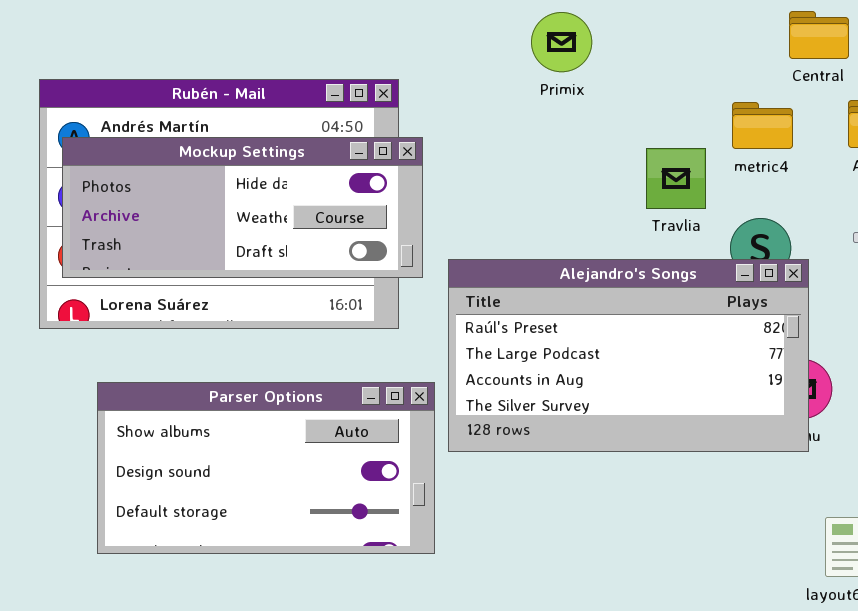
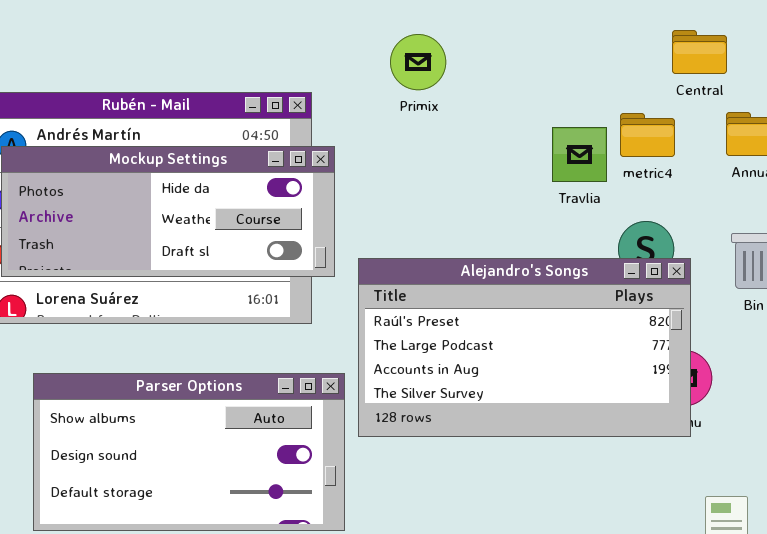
Primix: [531,12,592,72] -> [390,34,446,90], moved
Travlia: [646,148,706,209] -> [552,127,607,182], moved

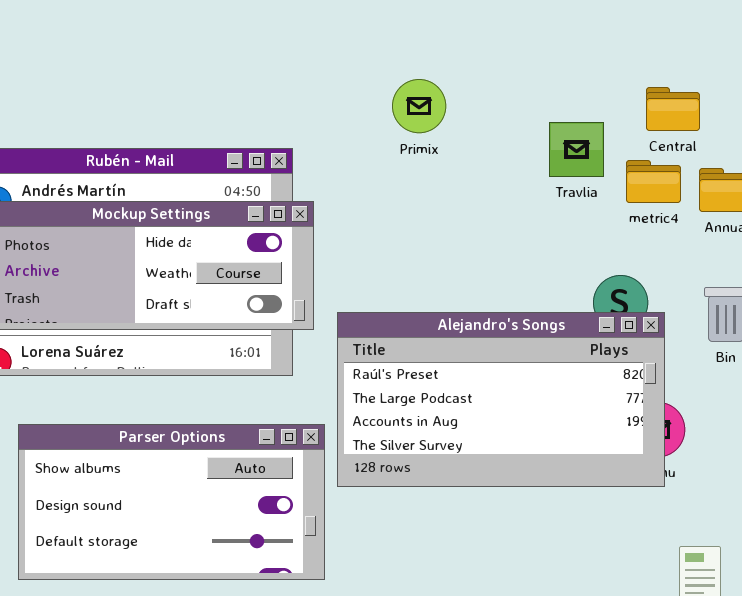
Primix: [390,34,446,90] -> [392,79,446,133], moved
metric4: [620,113,675,157] -> [626,160,681,203], moved
Travlia: [552,127,607,182] -> [549,122,604,177], moved

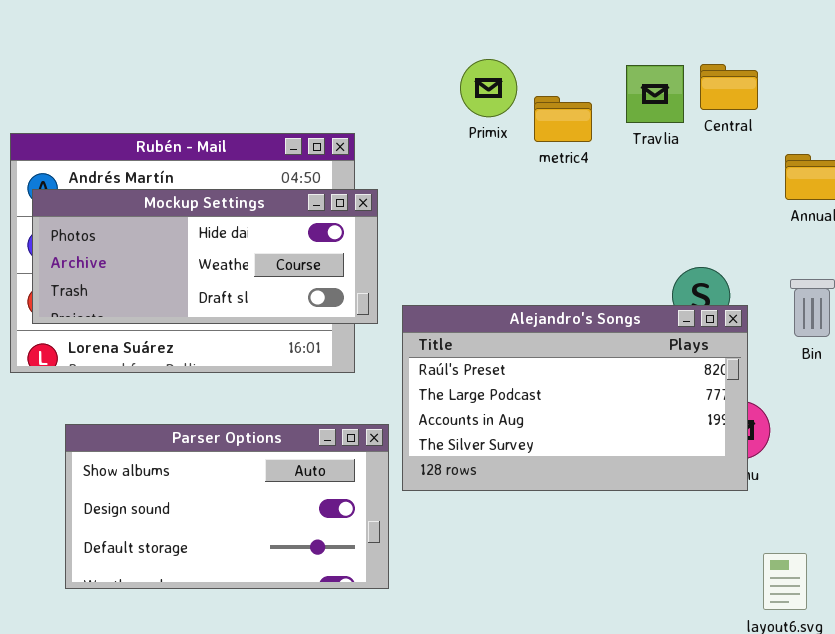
Central: [646,87,700,131] -> [700,64,758,110], moved
Travlia: [549,122,604,177] -> [626,65,684,123], moved
metric4: [626,160,681,203] -> [534,96,592,142], moved

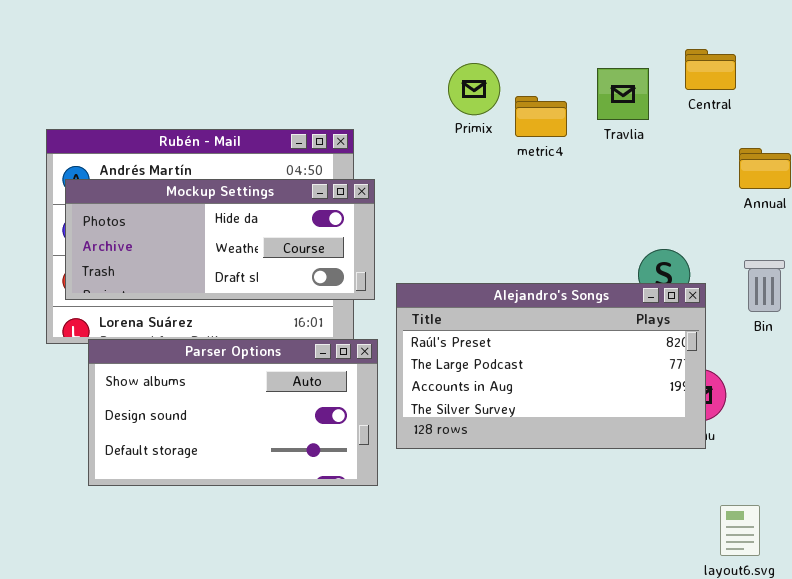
Central: [700,64,758,110] -> [685,49,736,90], moved
Parser Options: [65,424,389,589] -> [88,339,378,486], moved

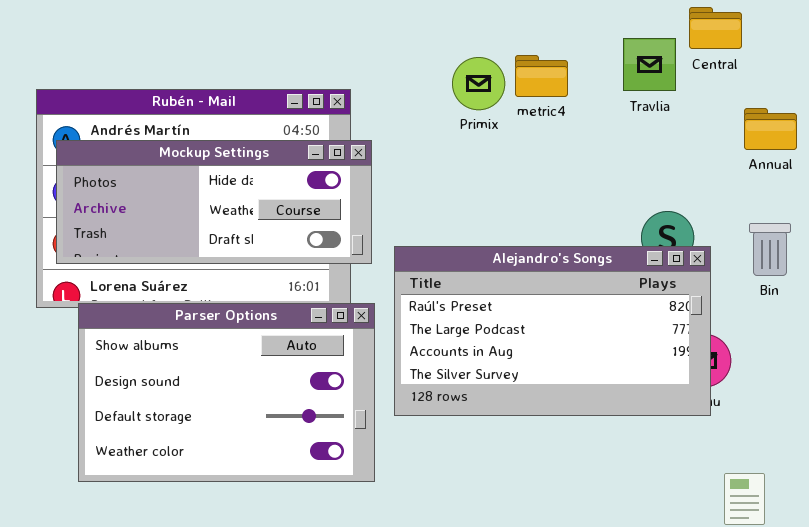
Primix: [448,63,500,115] -> [452,57,505,110], moved
Travlia: [597,68,649,120] -> [623,38,676,91], moved
Parser Options: [88,339,378,486] -> [78,303,375,482], resized

